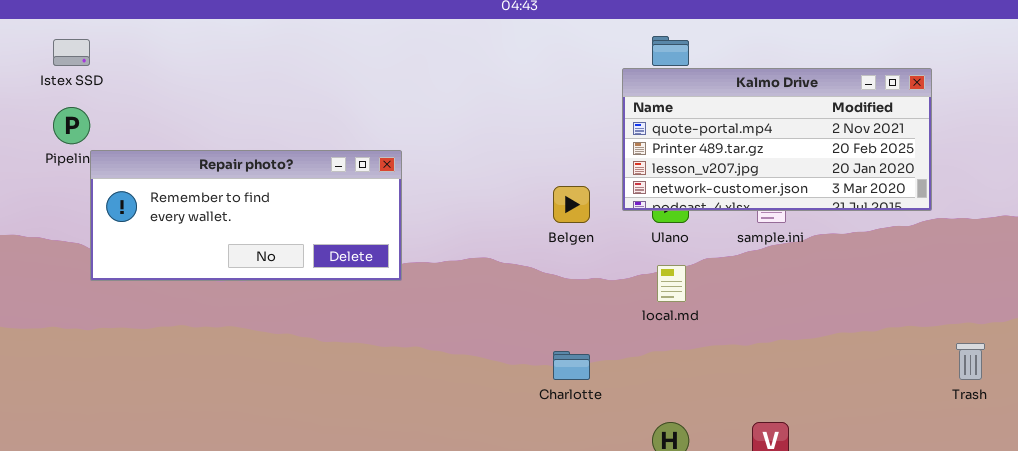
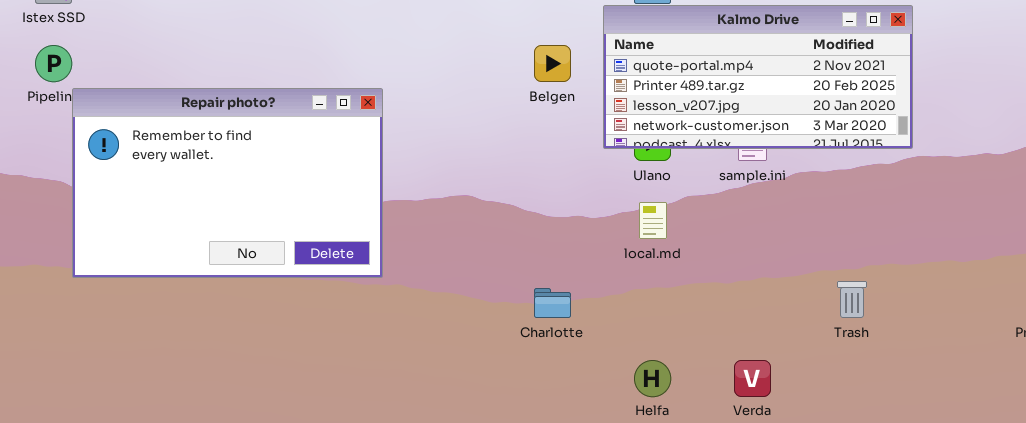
Repair photo?: [90,150,402,281] -> [72,88,383,278], resized
Belgen: [553,186,590,223] -> [534,45,571,82], moved
Trash: [956,343,985,380] -> [837,281,867,318], moved

